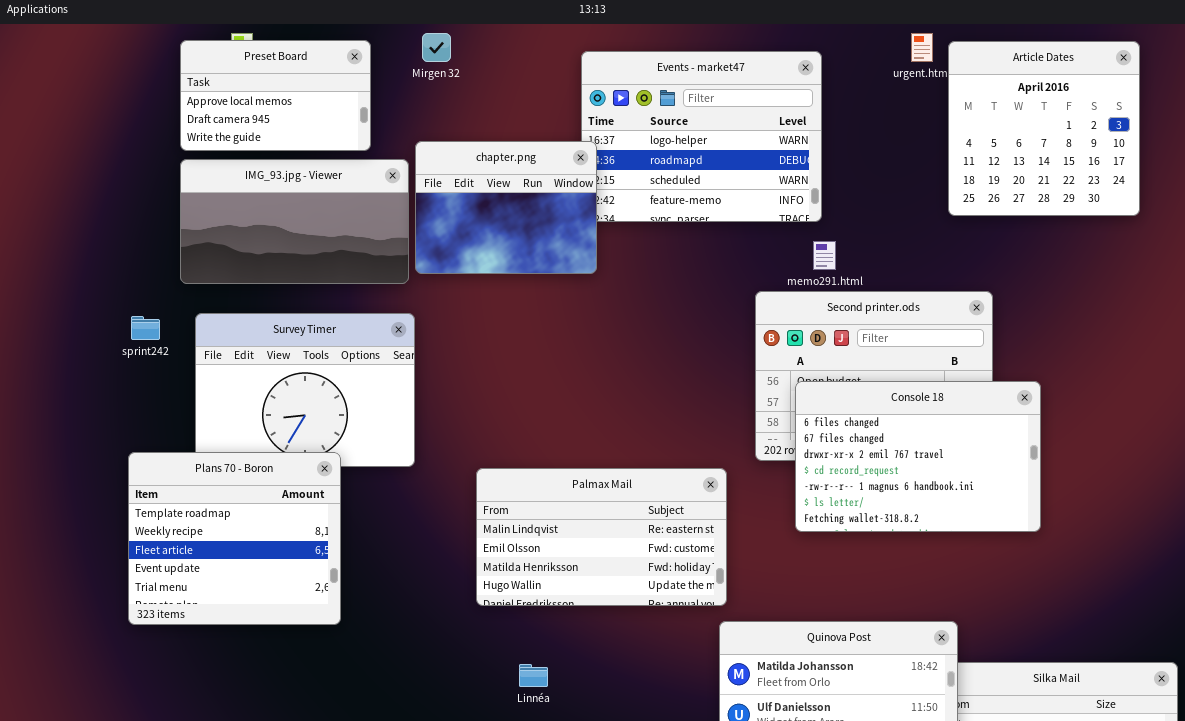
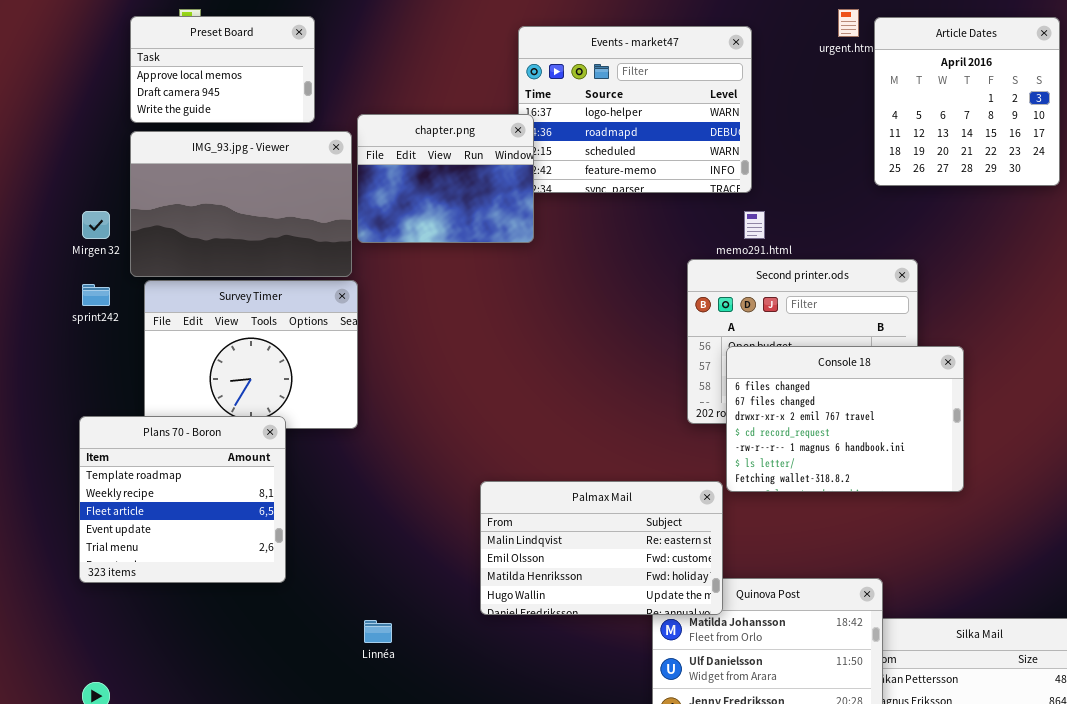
Mirgen 32: [422,33,451,62] -> [82,211,110,239], moved
IMG_93.jpg - Viewer: [180,159,409,284] -> [130,131,352,277], resized
Palmax Mail: [476,468,727,606] -> [480,481,723,615], moved
Linnéa: [519,664,548,687] -> [364,620,392,643], moved

